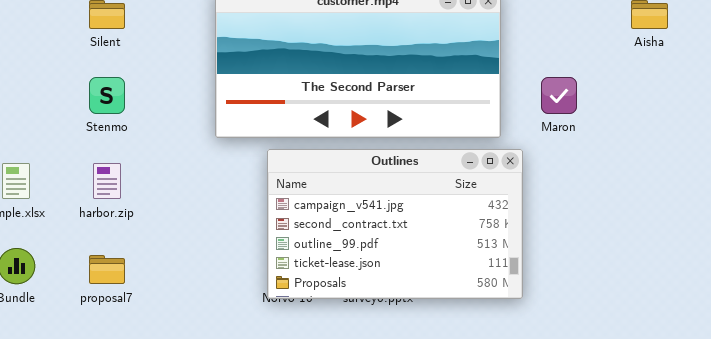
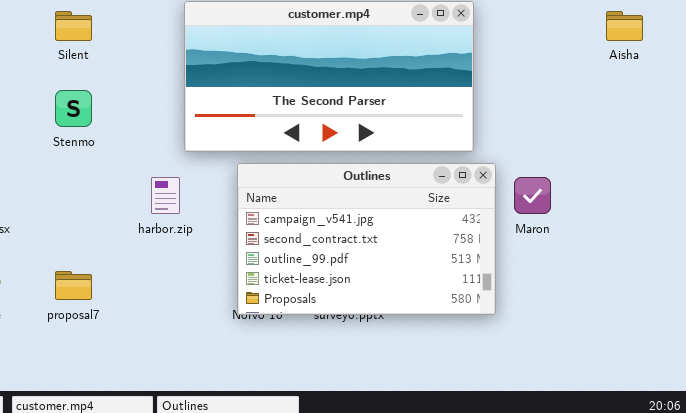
Maron: [541,77,577,114] -> [514,177,551,214], moved
harbor.zip: [93,163,121,199] -> [151,177,180,214], moved

